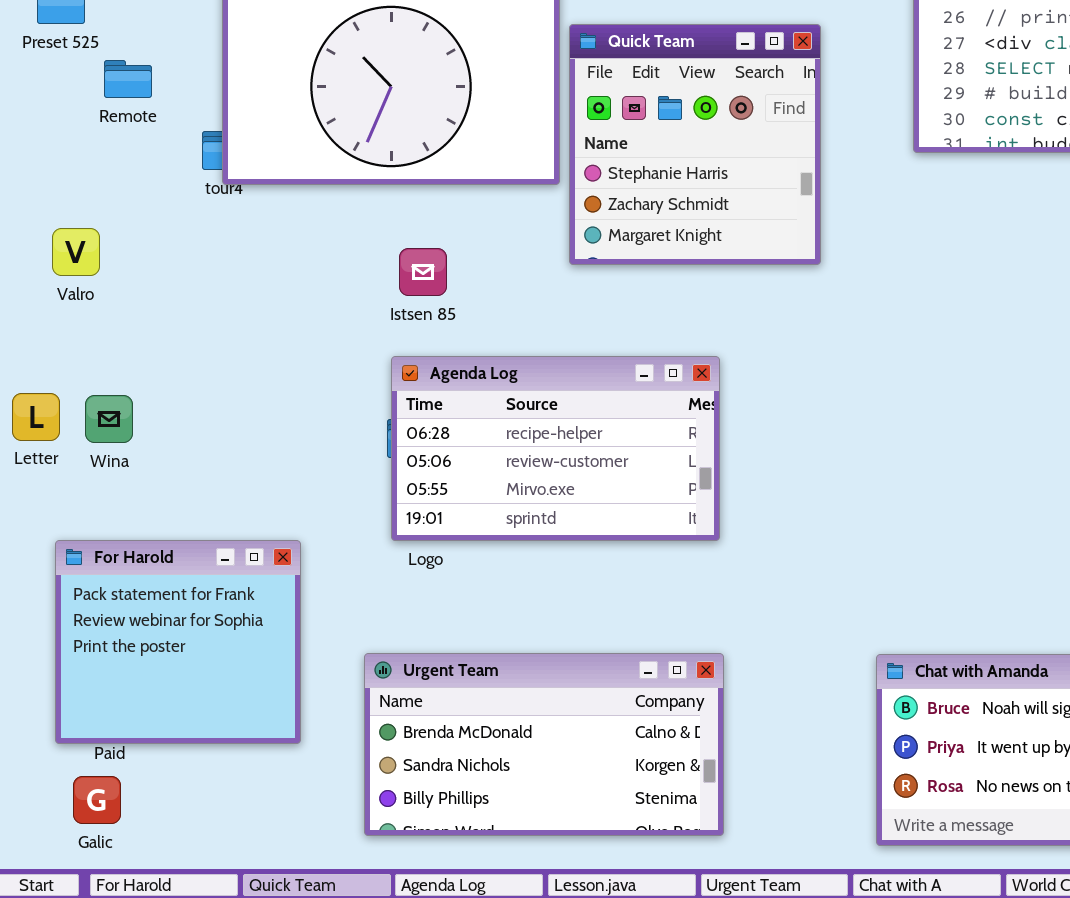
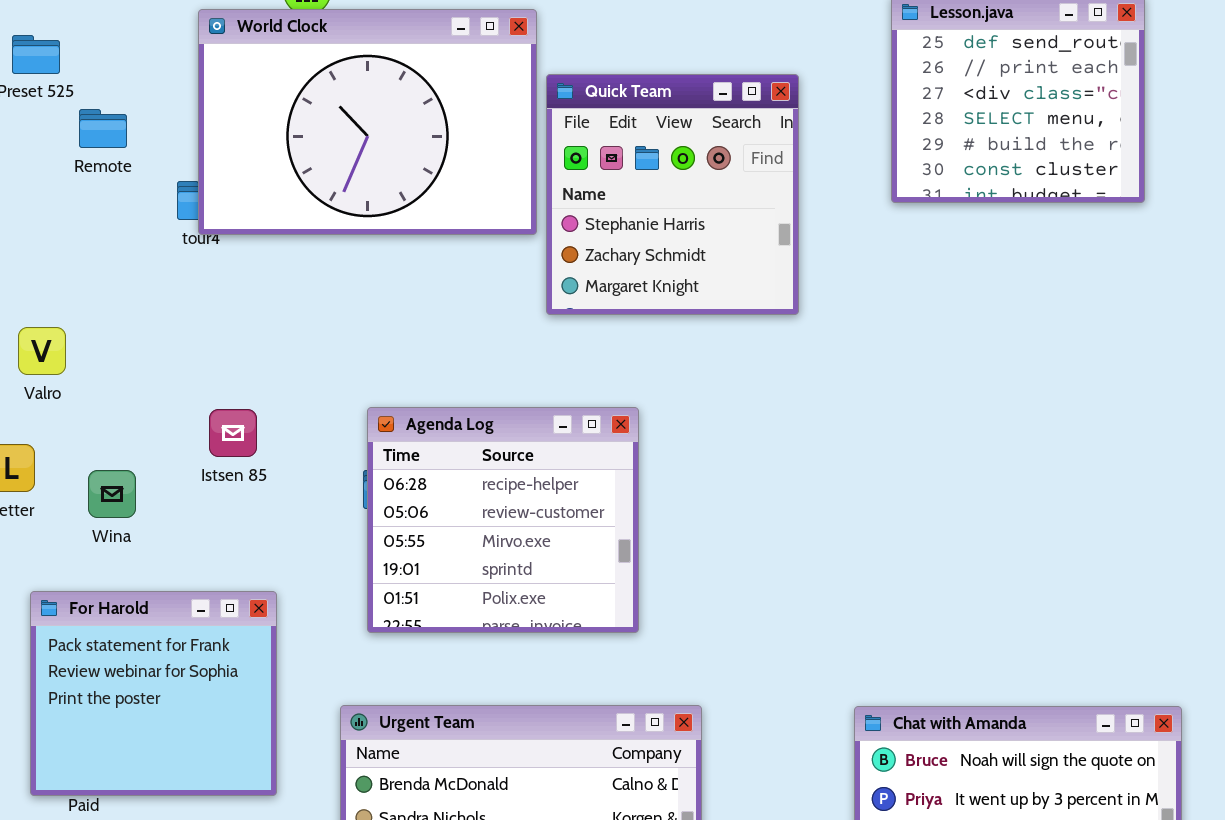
Valro: [52,228,100,276] -> [18,327,66,375], moved
Istsen 85: [399,248,447,296] -> [209,409,257,457], moved
Agenda Log: [391,356,720,541] -> [367,407,639,633], resized
Wina: [85,395,133,443] -> [88,470,136,518], moved

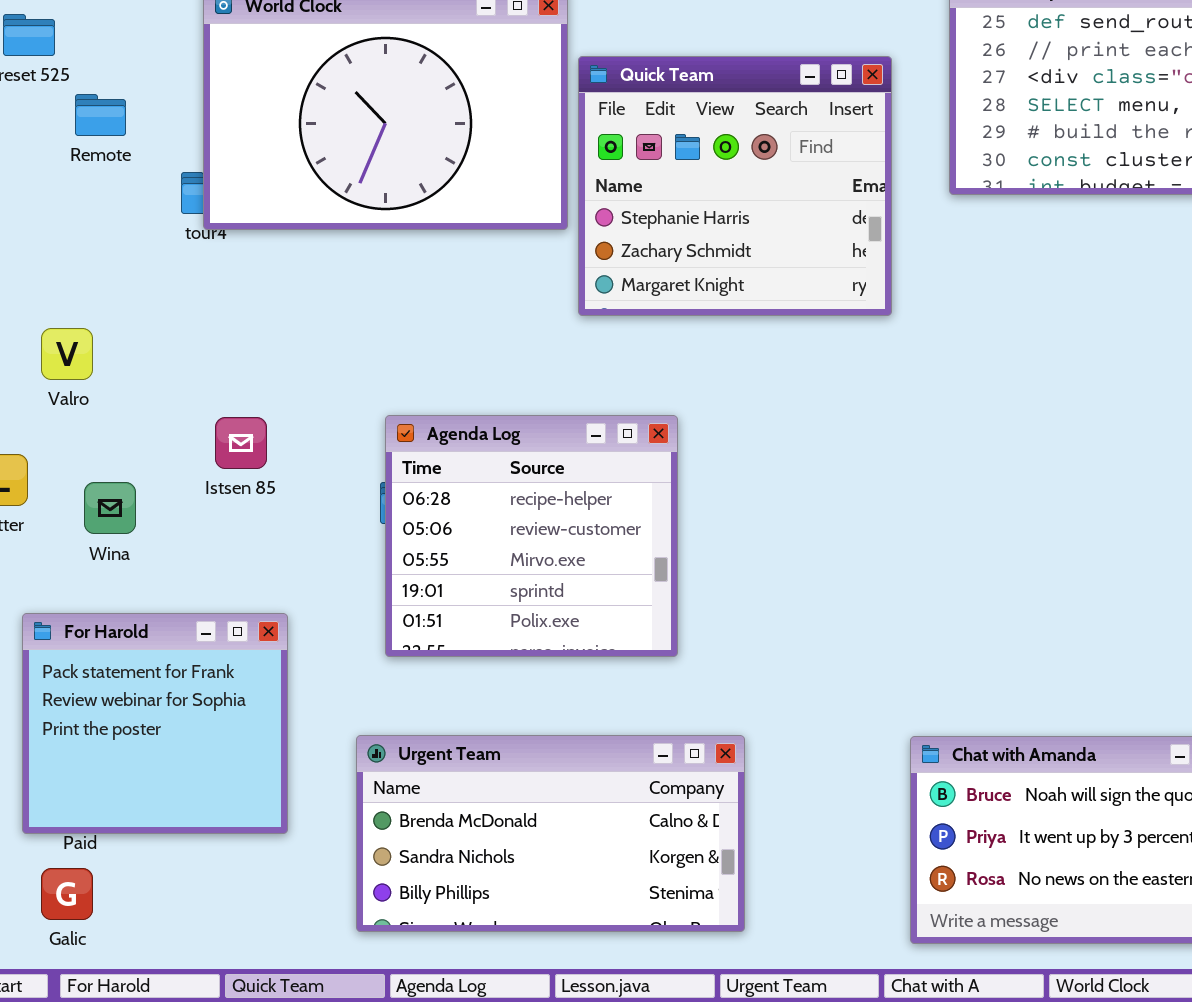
Quick Team: [546,74,799,315] -> [578,56,892,316], resized
Valro: [18,327,66,375] -> [41,328,93,380], moved

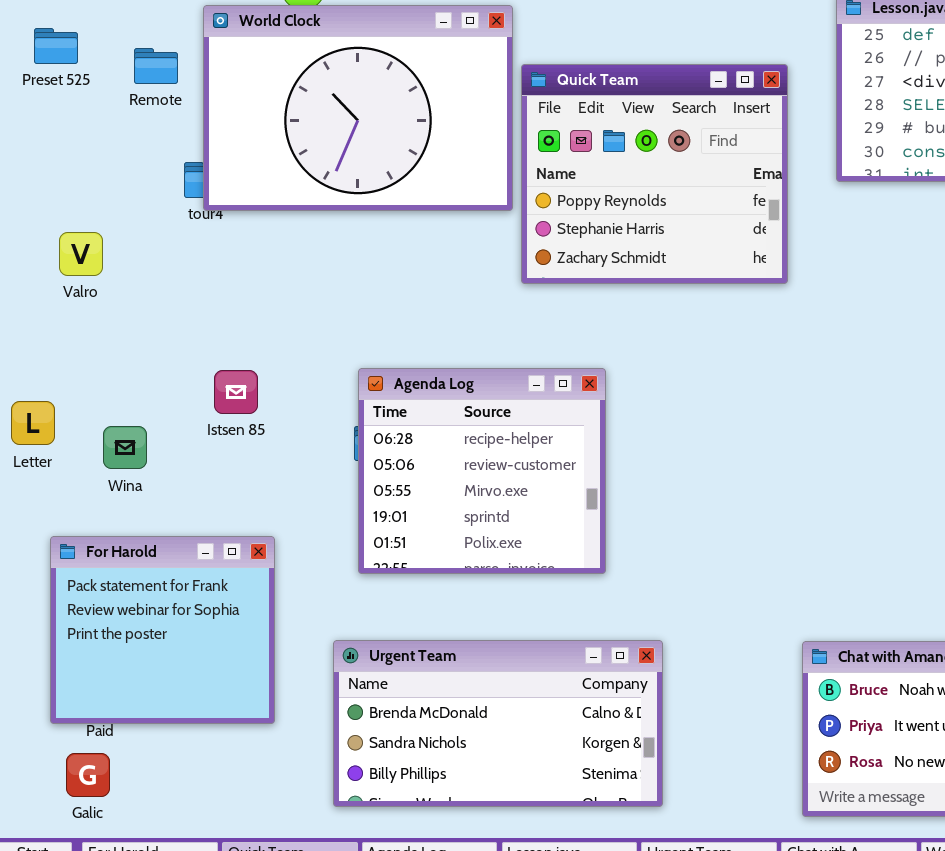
Quick Team: [578,56,892,316] -> [521,64,788,284], scrolled up 1 row
Remote: [75,94,126,136] -> [134,48,178,84], moved
Valro: [41,328,93,380] -> [59,232,103,276], moved

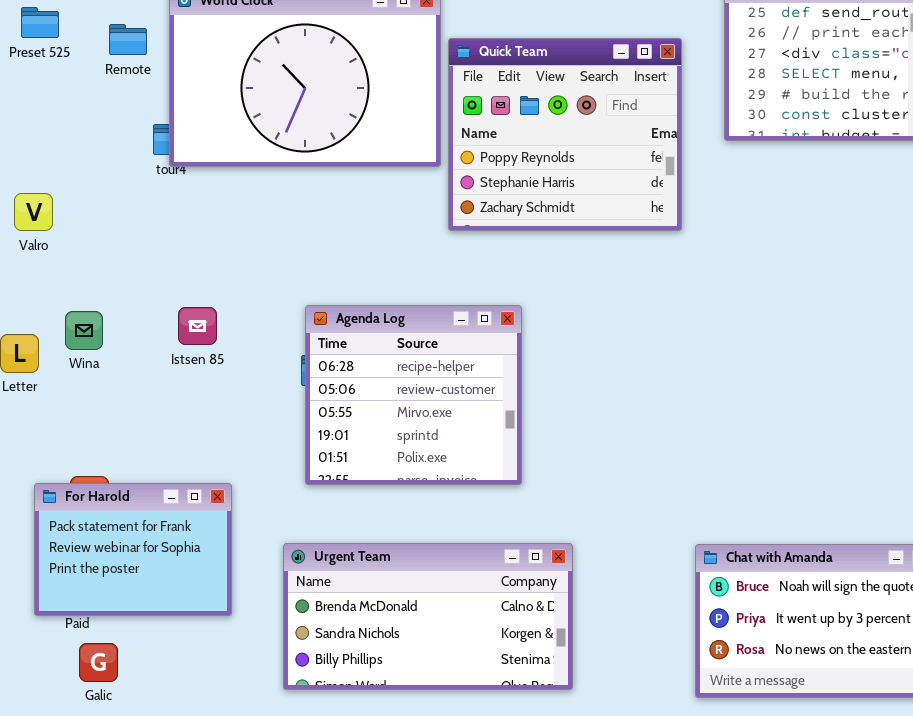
Valro: [59,232,103,276] -> [14,193,53,231], moved
Wina: [103,426,147,469] -> [65,311,103,350], moved
For Harold: [50,536,275,724] -> [34,483,232,616], resized
Galic: [66,753,110,797] -> [79,643,118,682], moved

